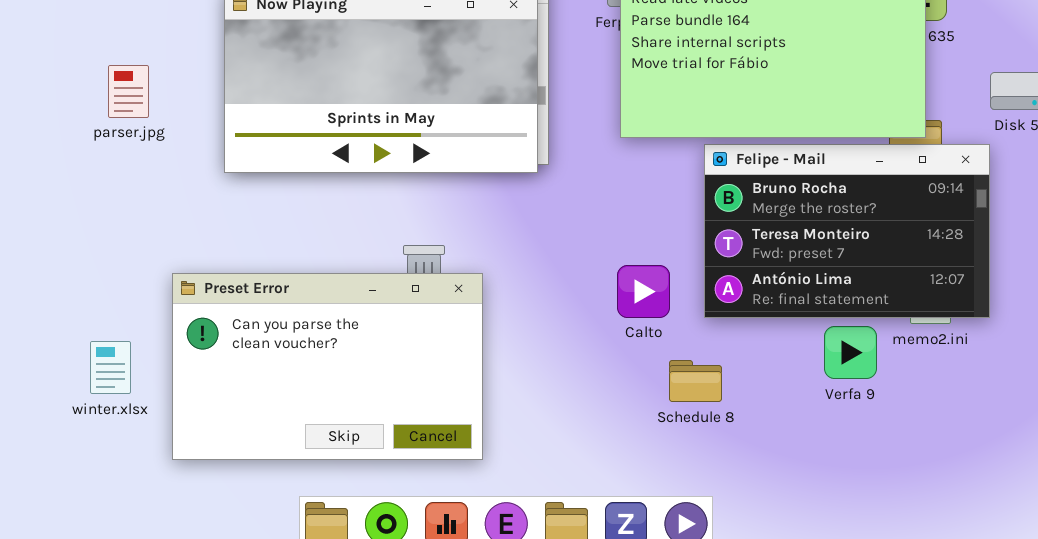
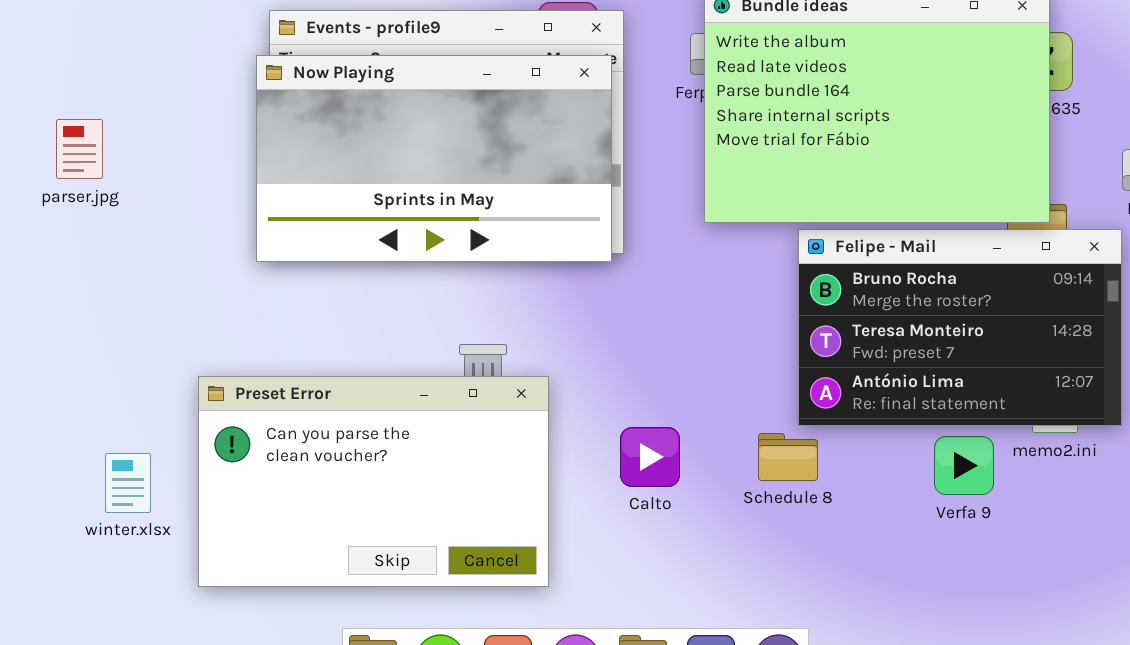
parser.jpg: [108,65,149,118] -> [56,119,103,179], moved
Calto: [617,265,670,318] -> [620,427,680,487], moved
Schedule 8: [669,360,722,402] -> [758,433,818,481], moved

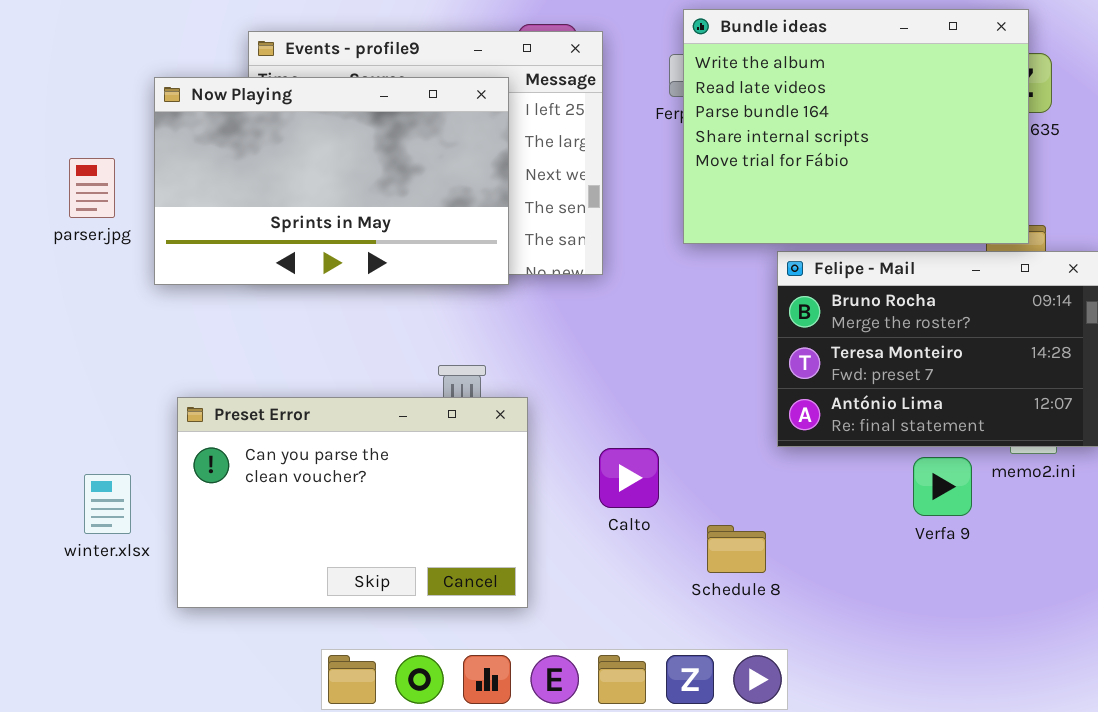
Now Playing: [256,55,612,262] -> [154,77,509,285], moved
parser.jpg: [56,119,103,179] -> [69,158,115,218], moved
Schedule 8: [758,433,818,481] -> [707,525,766,573], moved

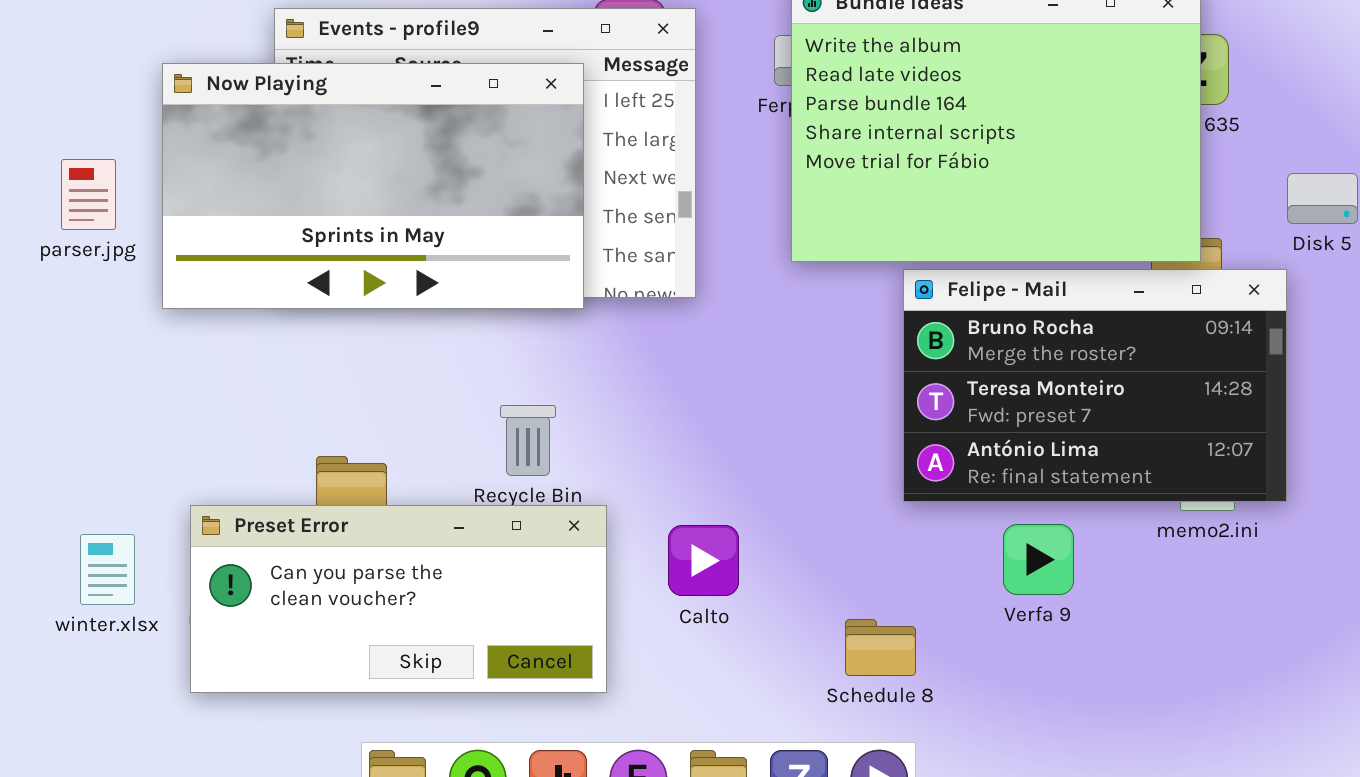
Preset Error: [177,397,528,608] -> [190,505,607,693], resized
Calto: [599,448,659,508] -> [668,525,739,596], moved
Verfa 9: [913,457,972,516] -> [1003,524,1074,595], moved
Schedule 8: [707,525,766,573] -> [845,619,916,676], moved

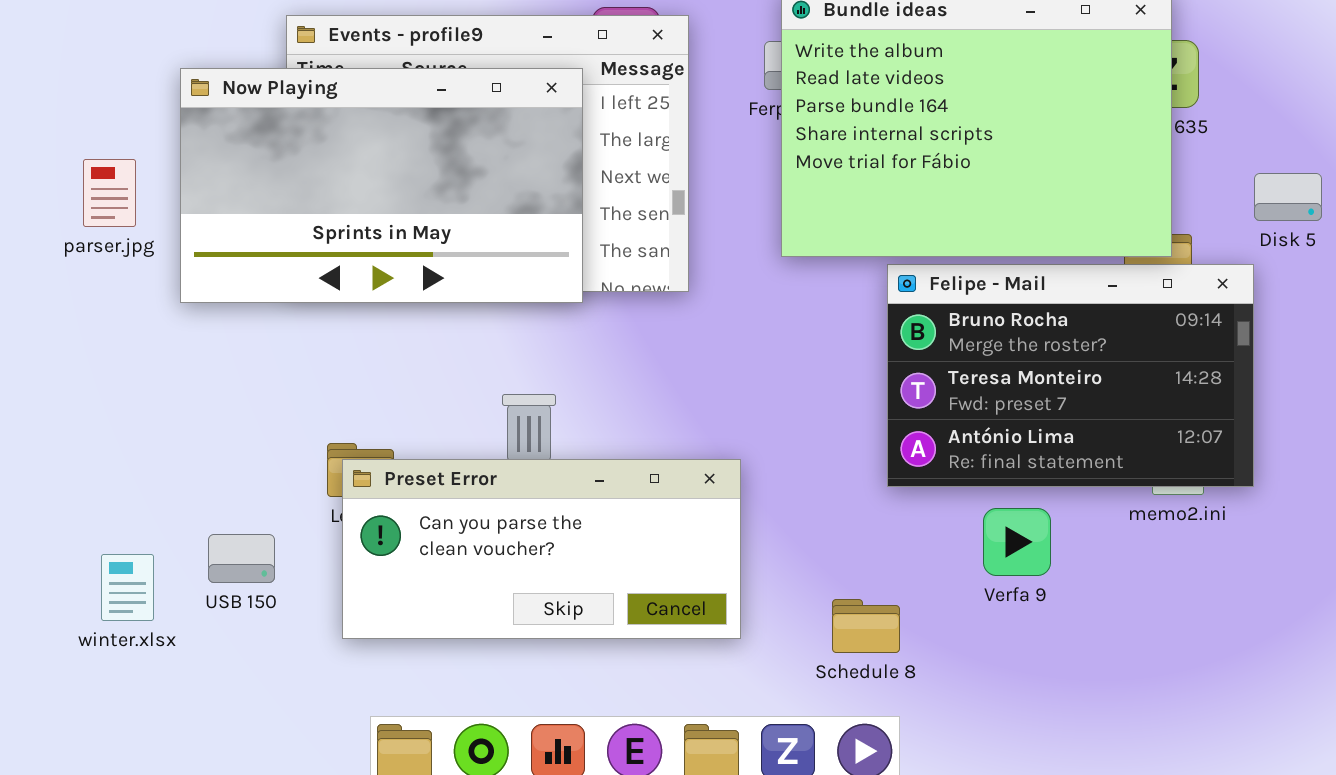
Preset Error: [190,505,607,693] -> [342,459,741,639], moved
winter.xlsx: [80,534,135,605] -> [101,554,154,621], moved

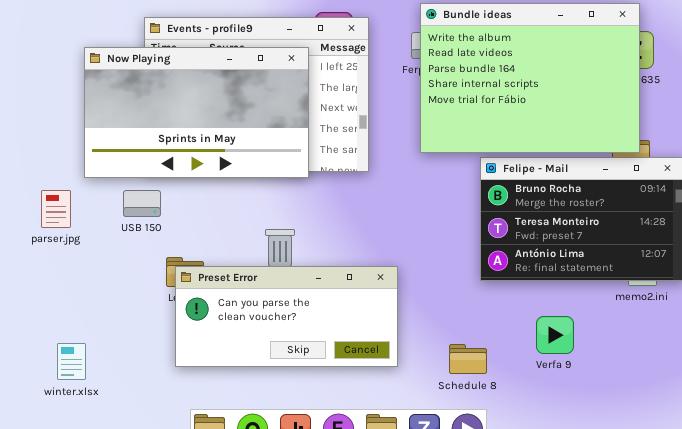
parser.jpg: [83,159,136,227] -> [41,190,71,228], moved
Verfa 9: [983,508,1051,576] -> [536,316,574,354], moved
USB 150: [208,534,275,583] -> [123,190,161,217], moved
winter.xlsx: [101,554,154,621] -> [57,343,86,380], moved

